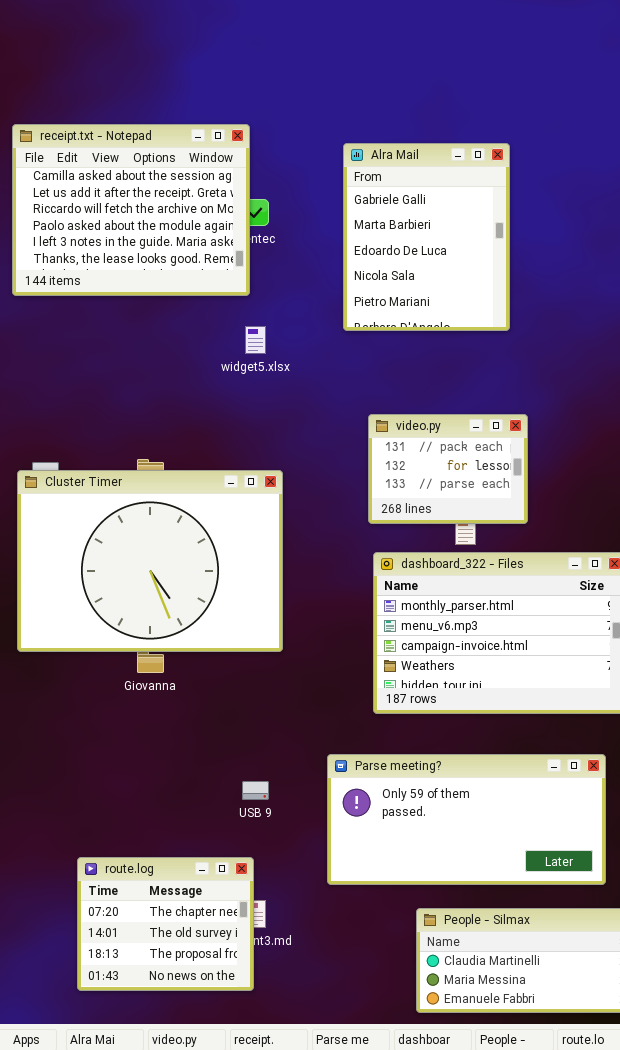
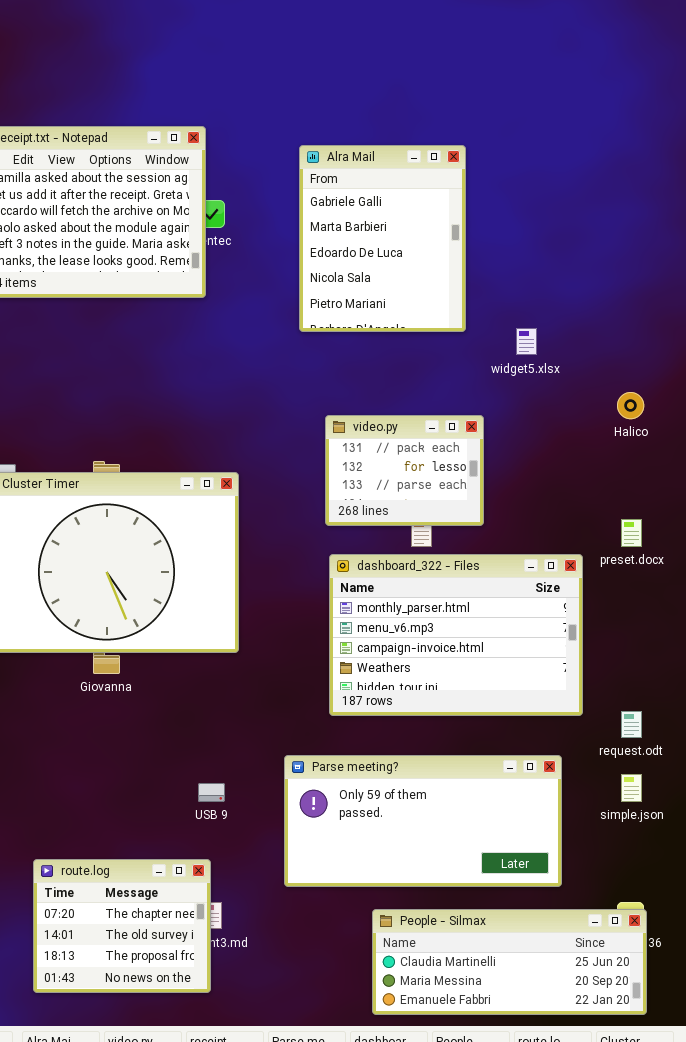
widget5.xlsx: [245,326,266,354] -> [516,328,537,355], moved

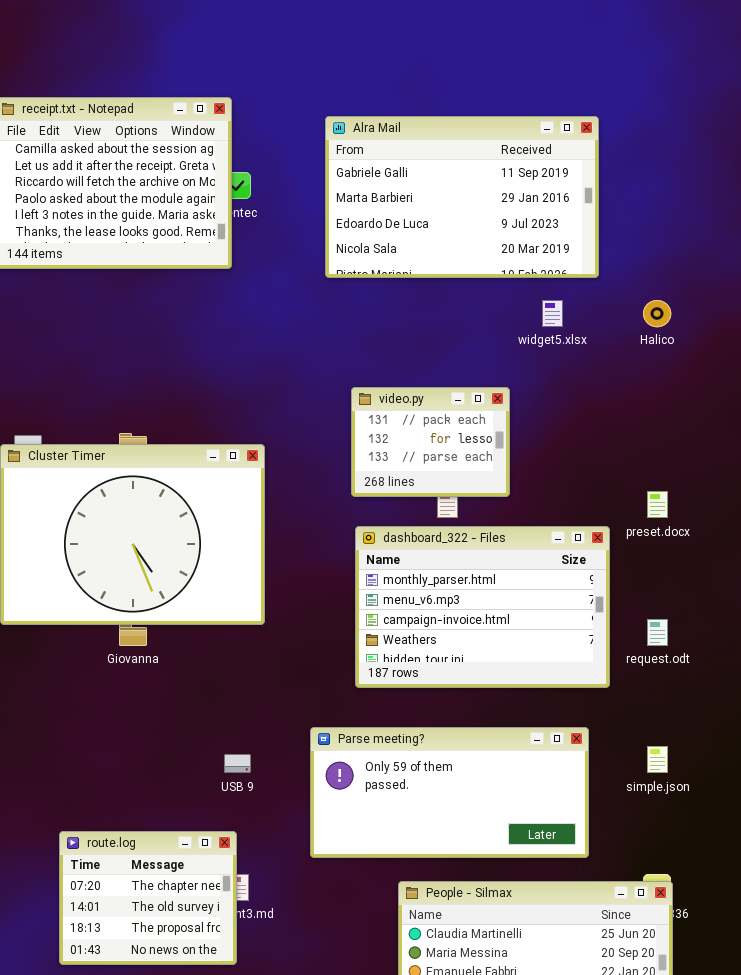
Alra Mail: [299,145,466,332] -> [325,116,599,278], resized
Halico: [617,392,644,419] -> [643,300,671,327], moved
request.odt: [621,711,642,738] -> [647,619,668,646], moved

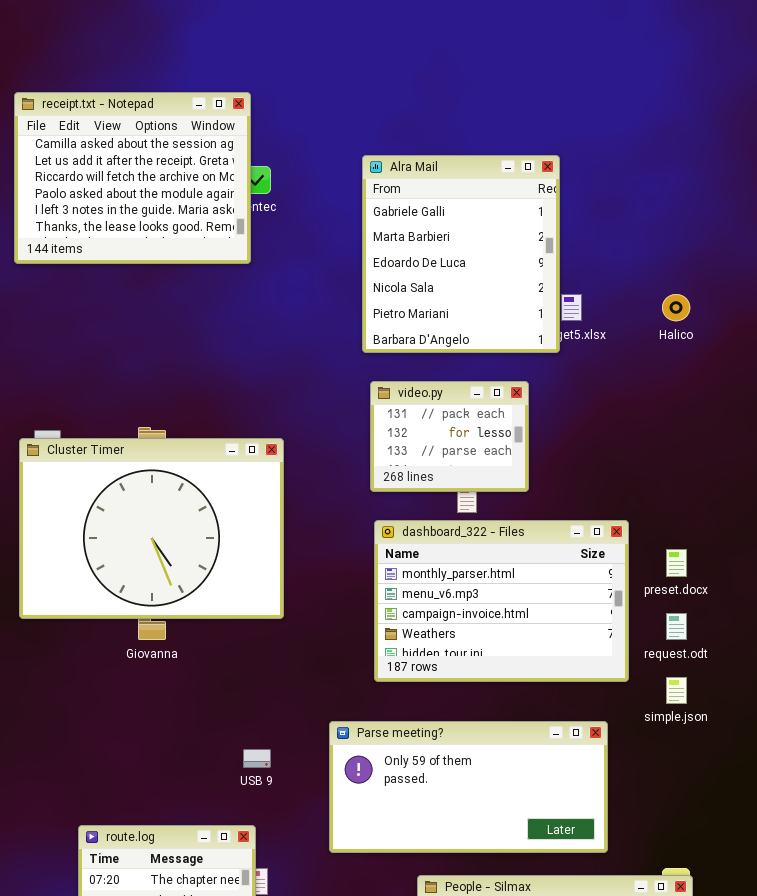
Alra Mail: [325,116,599,278] -> [362,155,560,353], moved, resized
preset.docx: [647,491,668,518] -> [666,549,687,577], moved
simple.json: [647,746,668,773] -> [666,677,687,704], moved

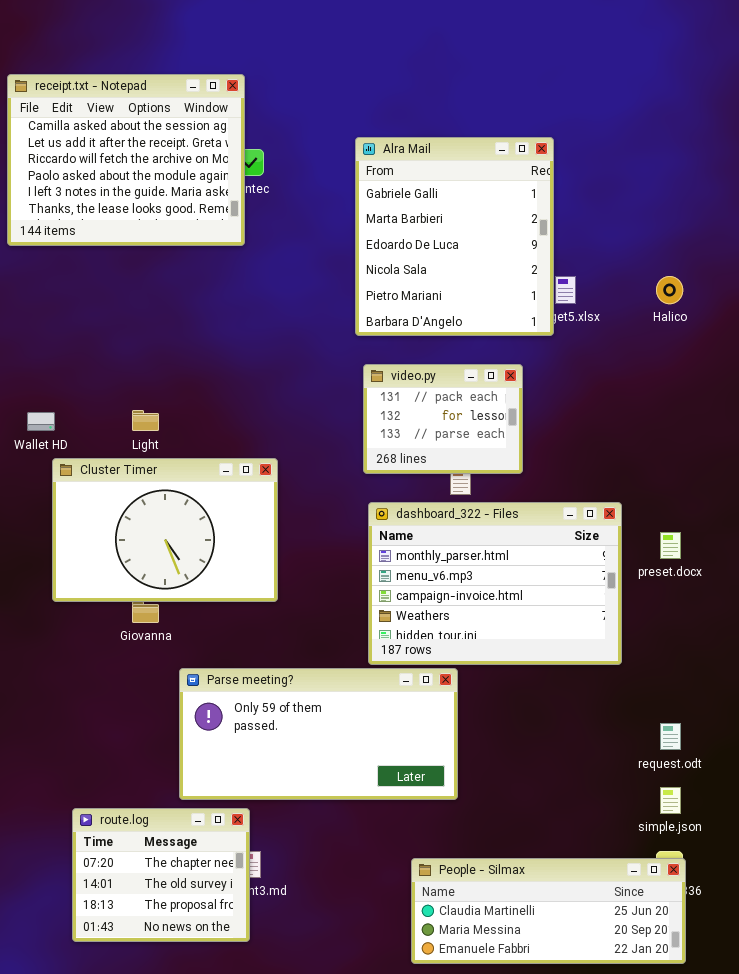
Cluster Timer: [19,438,284,619] -> [52,458,278,602], resized
request.odt: [666,613,687,640] -> [660,723,681,750], moved
simple.json: [666,677,687,704] -> [660,787,681,814], moved
Parse meeting?: [329,721,608,853] -> [179,668,458,800], moved

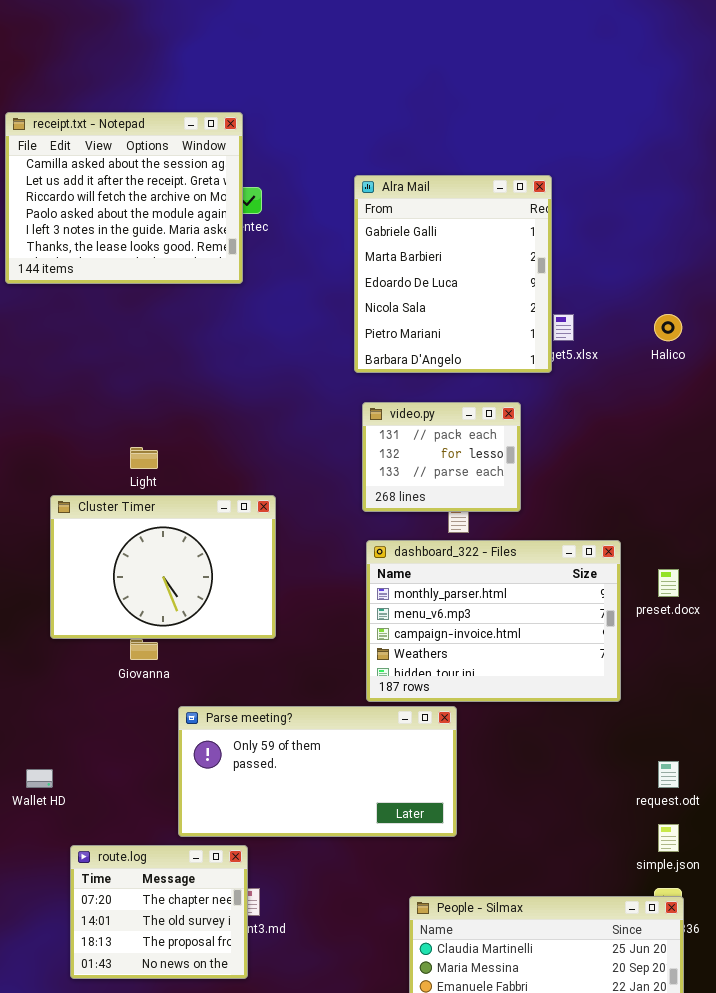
Wallet HD: [27,412,55,431] -> [26,769,53,788], moved

